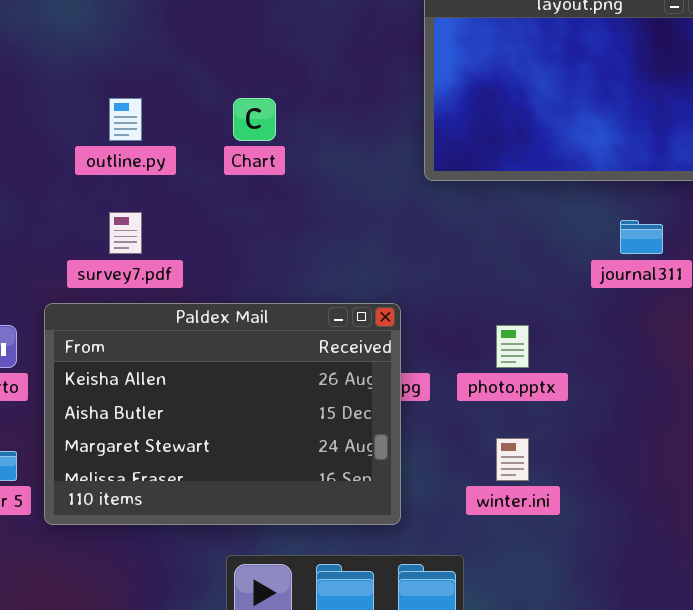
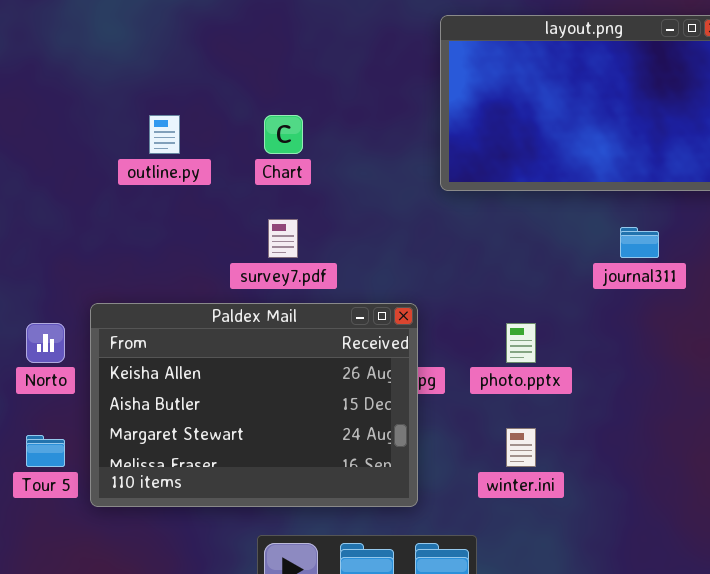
survey7.pdf: [109,212,142,254] -> [268,219,298,258], moved

